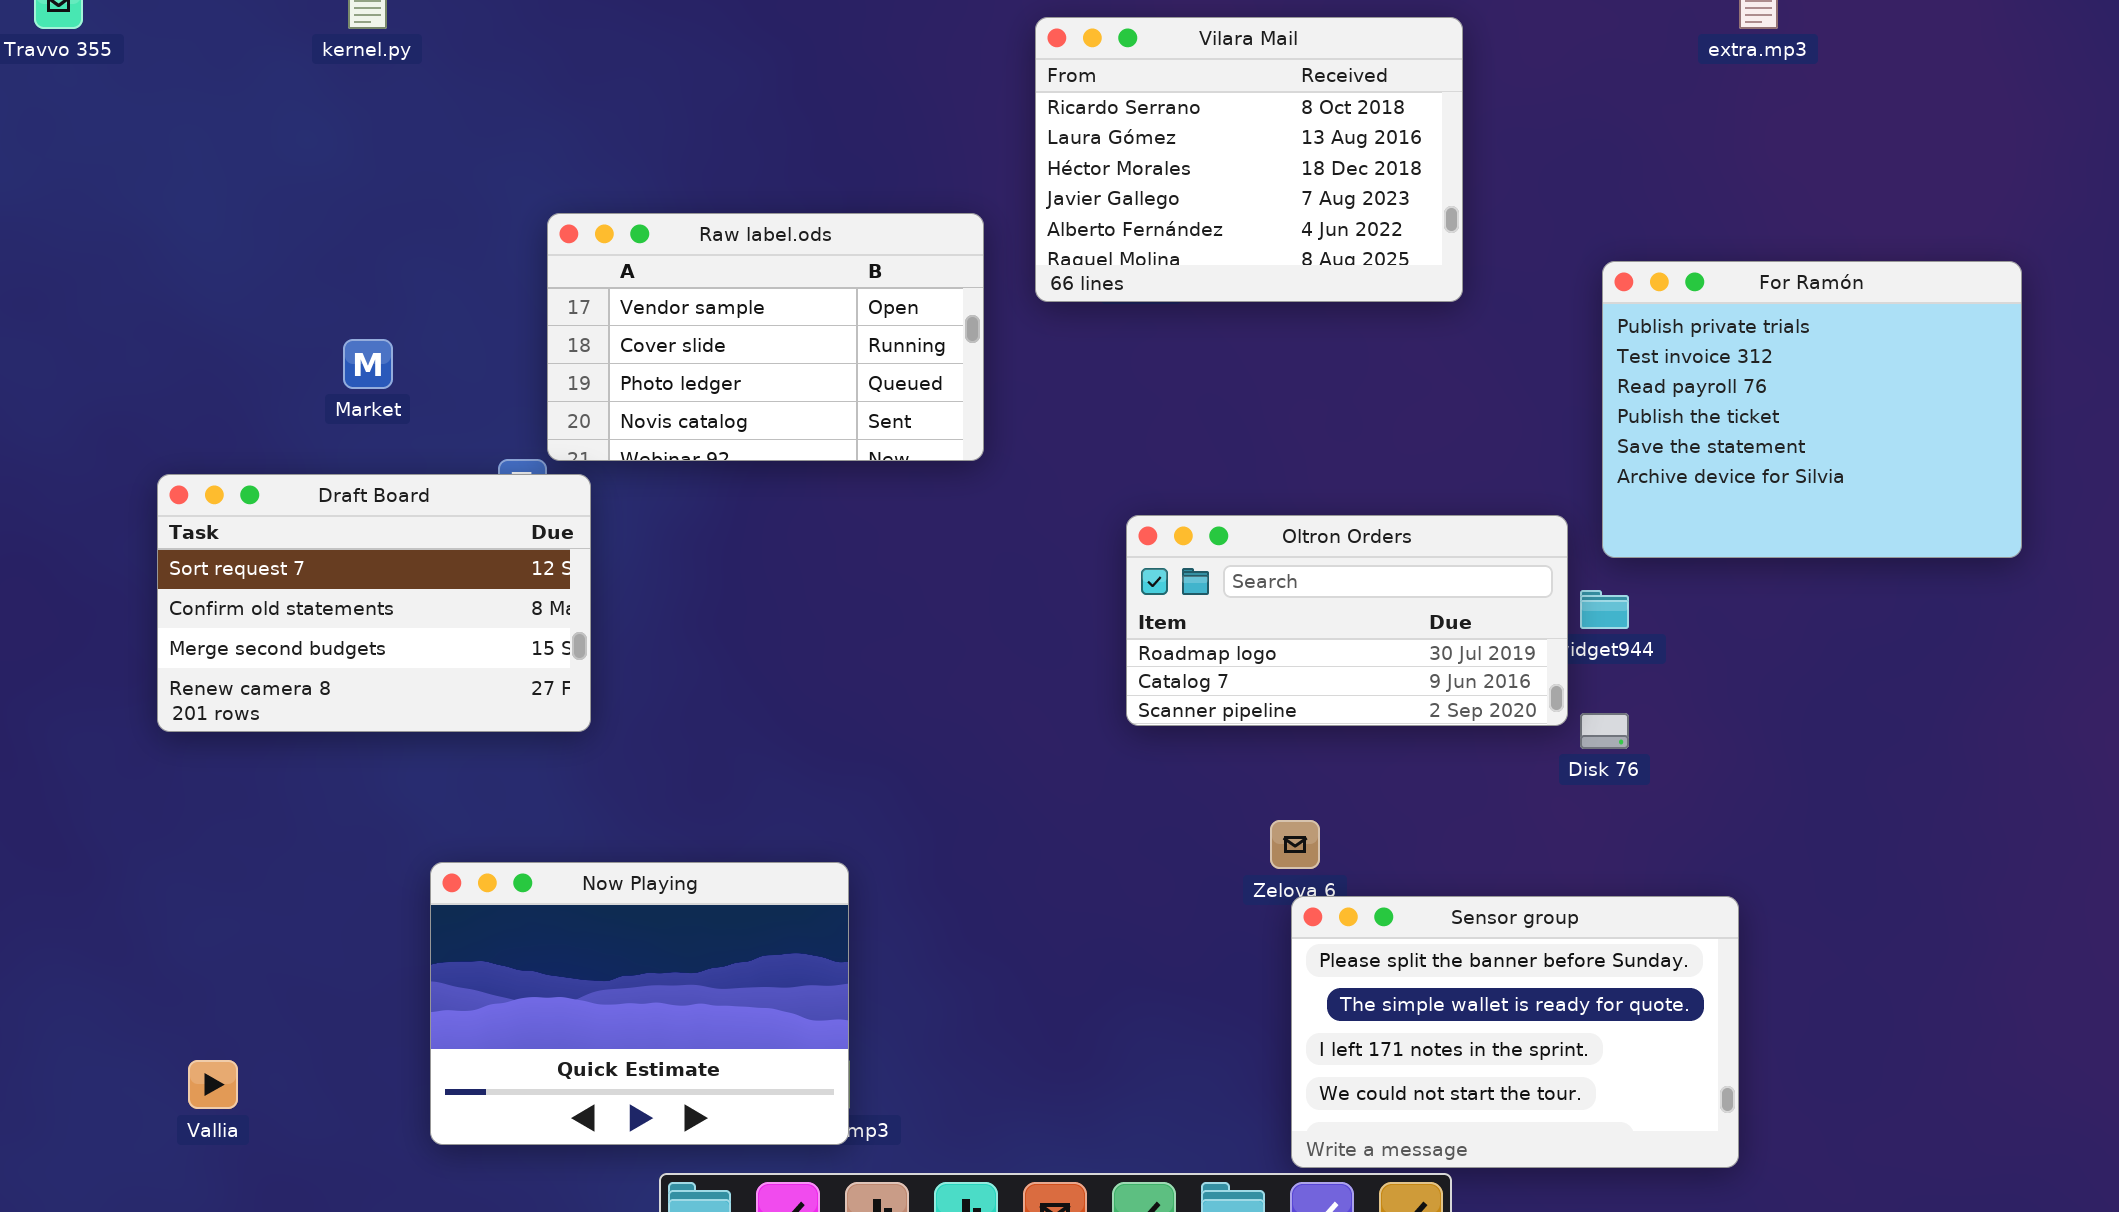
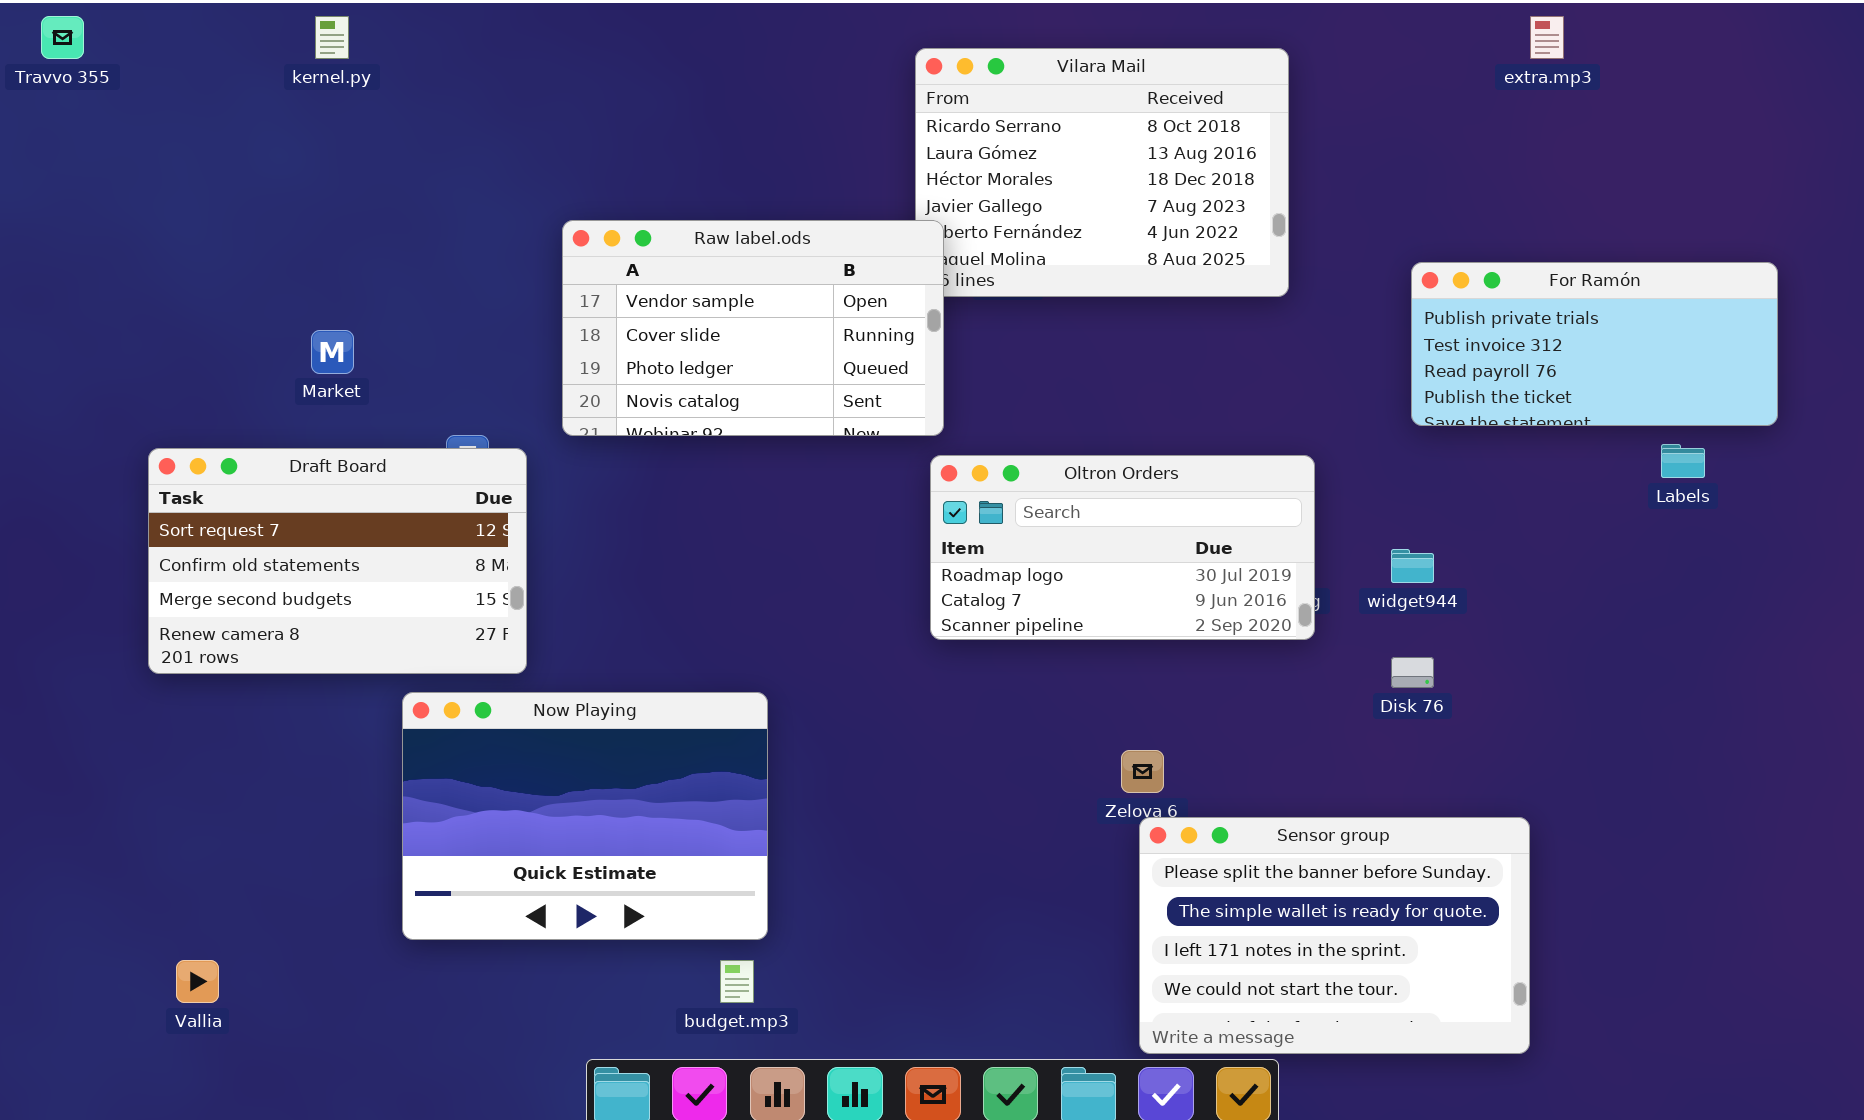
Raw label.ods: [547,213,984,461] -> [562,220,944,436], moved
For Ramón: [1602,261,2022,558] -> [1411,262,1778,426], resized
Oltron Orders: [1126,515,1568,726] -> [930,455,1315,640], moved
Now Playing: [430,862,849,1145] -> [402,692,768,940], moved

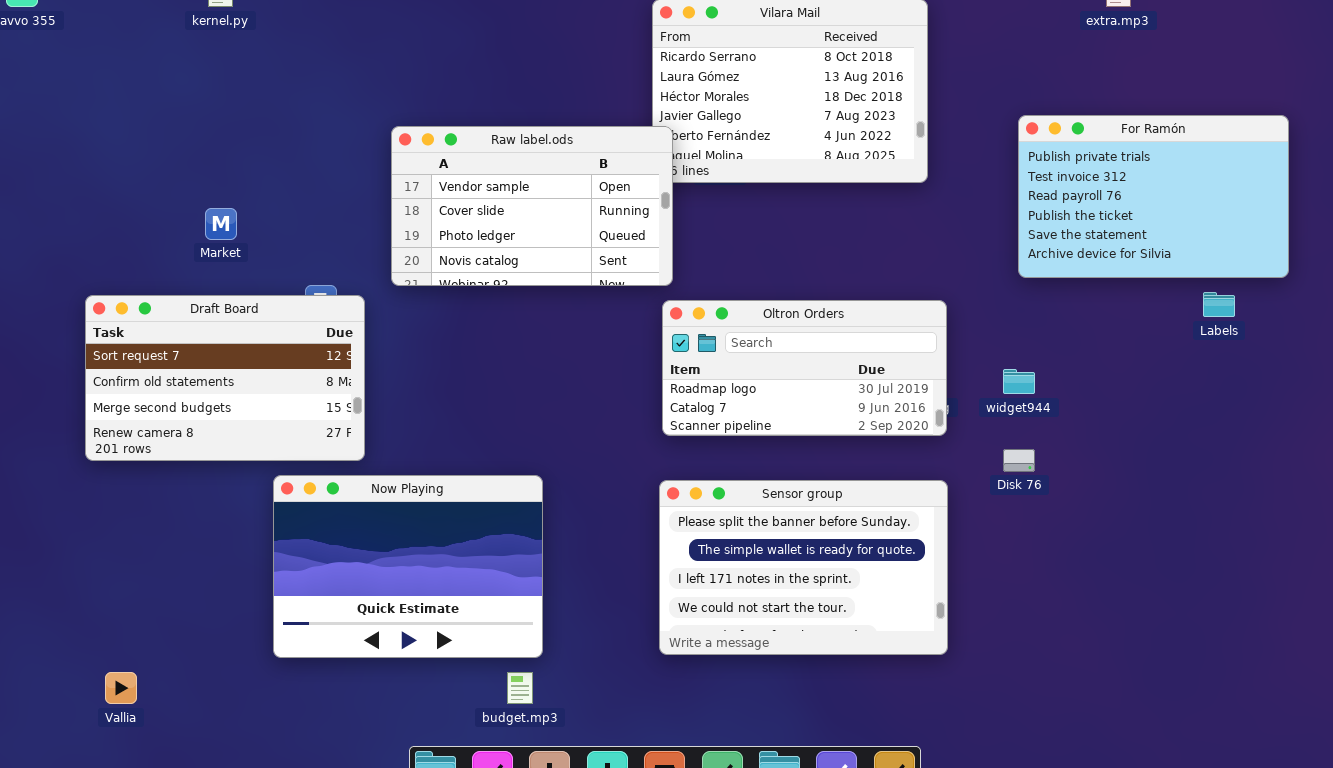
For Ramón: [1411,262,1778,426] -> [1018,115,1289,278], resized
Sensor group: [1139,817,1530,1054] -> [659,480,948,655], moved

